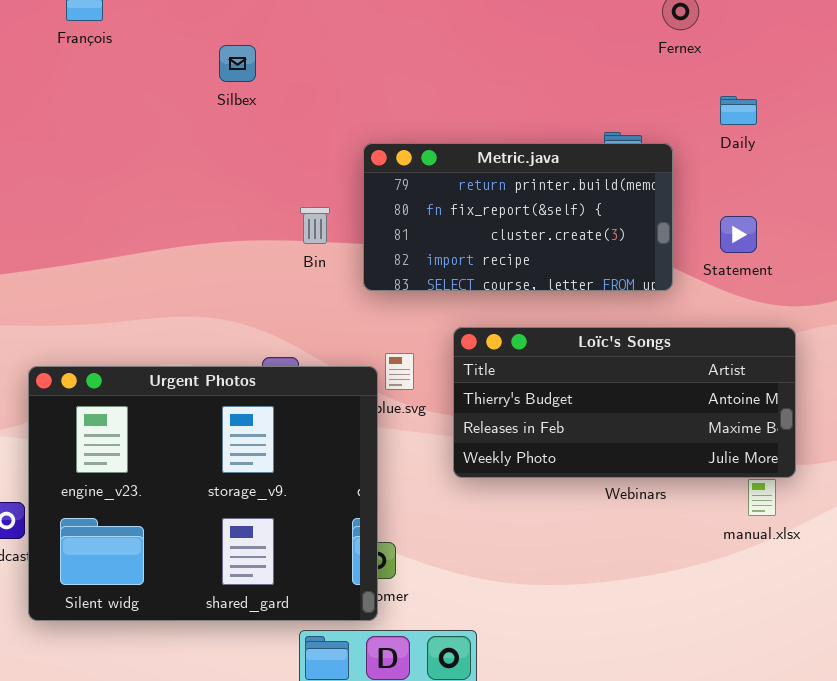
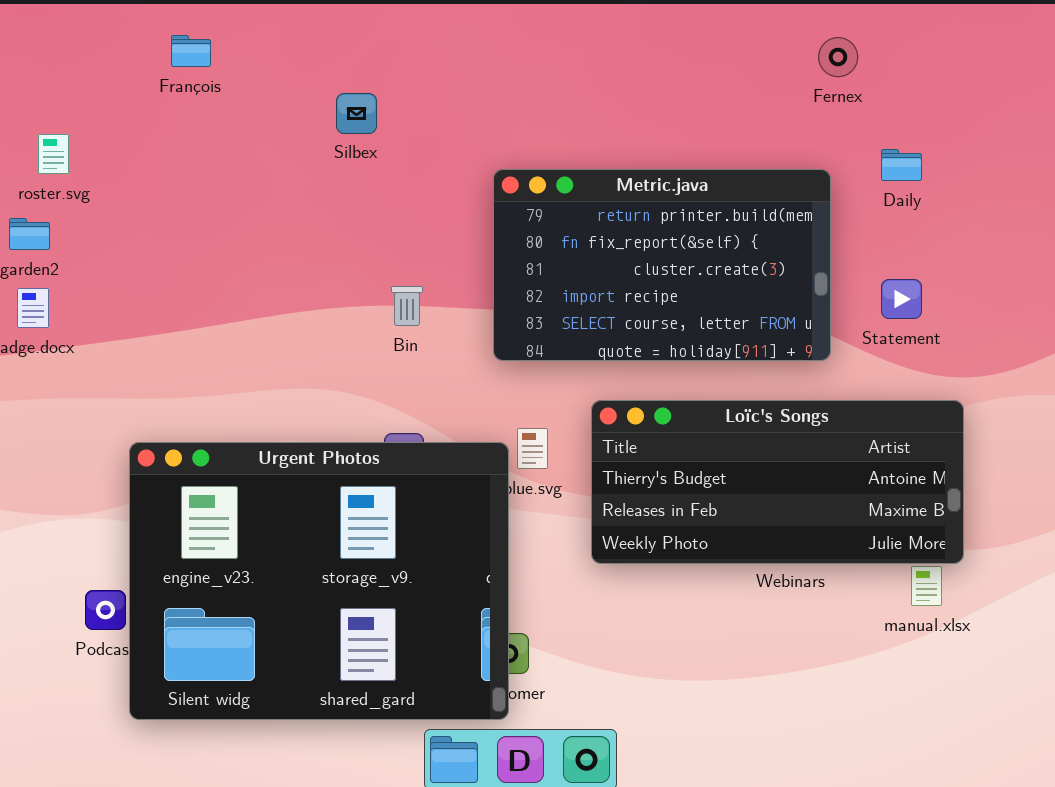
Metric.java: [363,143,673,291] -> [493,169,831,361], resized
Bin: [300,207,330,244] -> [391,286,423,326], moved

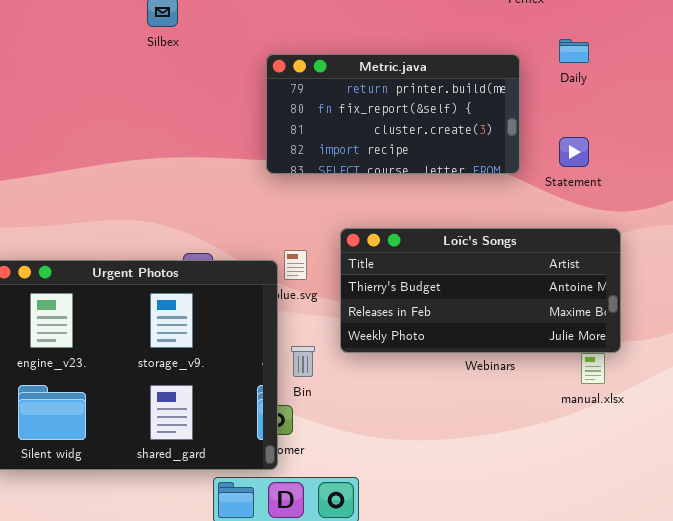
Metric.java: [493,169,831,361] -> [266,54,520,174], resized
Bin: [391,286,423,326] -> [291,346,315,377], moved

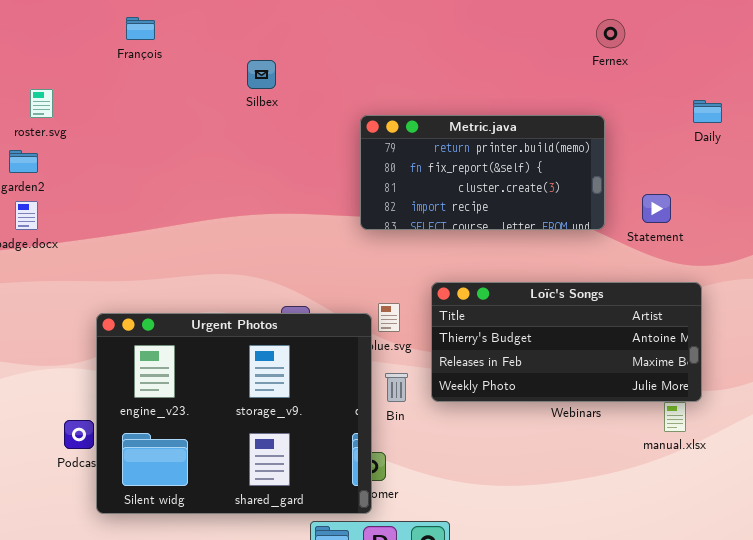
Daily: [559,39,589,63] -> [693,100,722,123], moved
Bin: [291,346,315,377] -> [385,373,408,402], moved

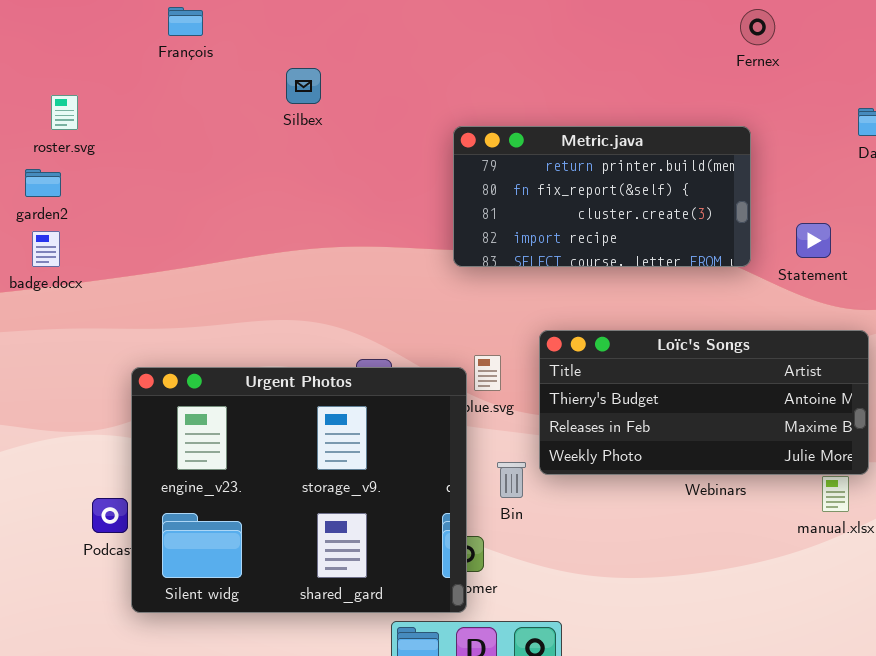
Silbex: [247,60,276,89] -> [286,68,321,104], moved
Bin: [385,373,408,402] -> [497,462,526,498], moved

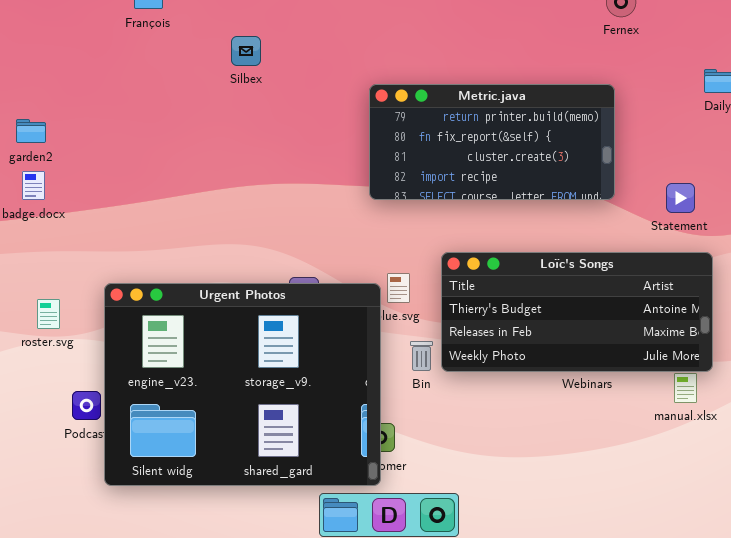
roster.svg: [51,95,78,130] -> [37,299,60,329], moved
Statement: [796,223,831,258] -> [666,183,695,213], moved
Bin: [497,462,526,498] -> [410,341,433,371], moved

